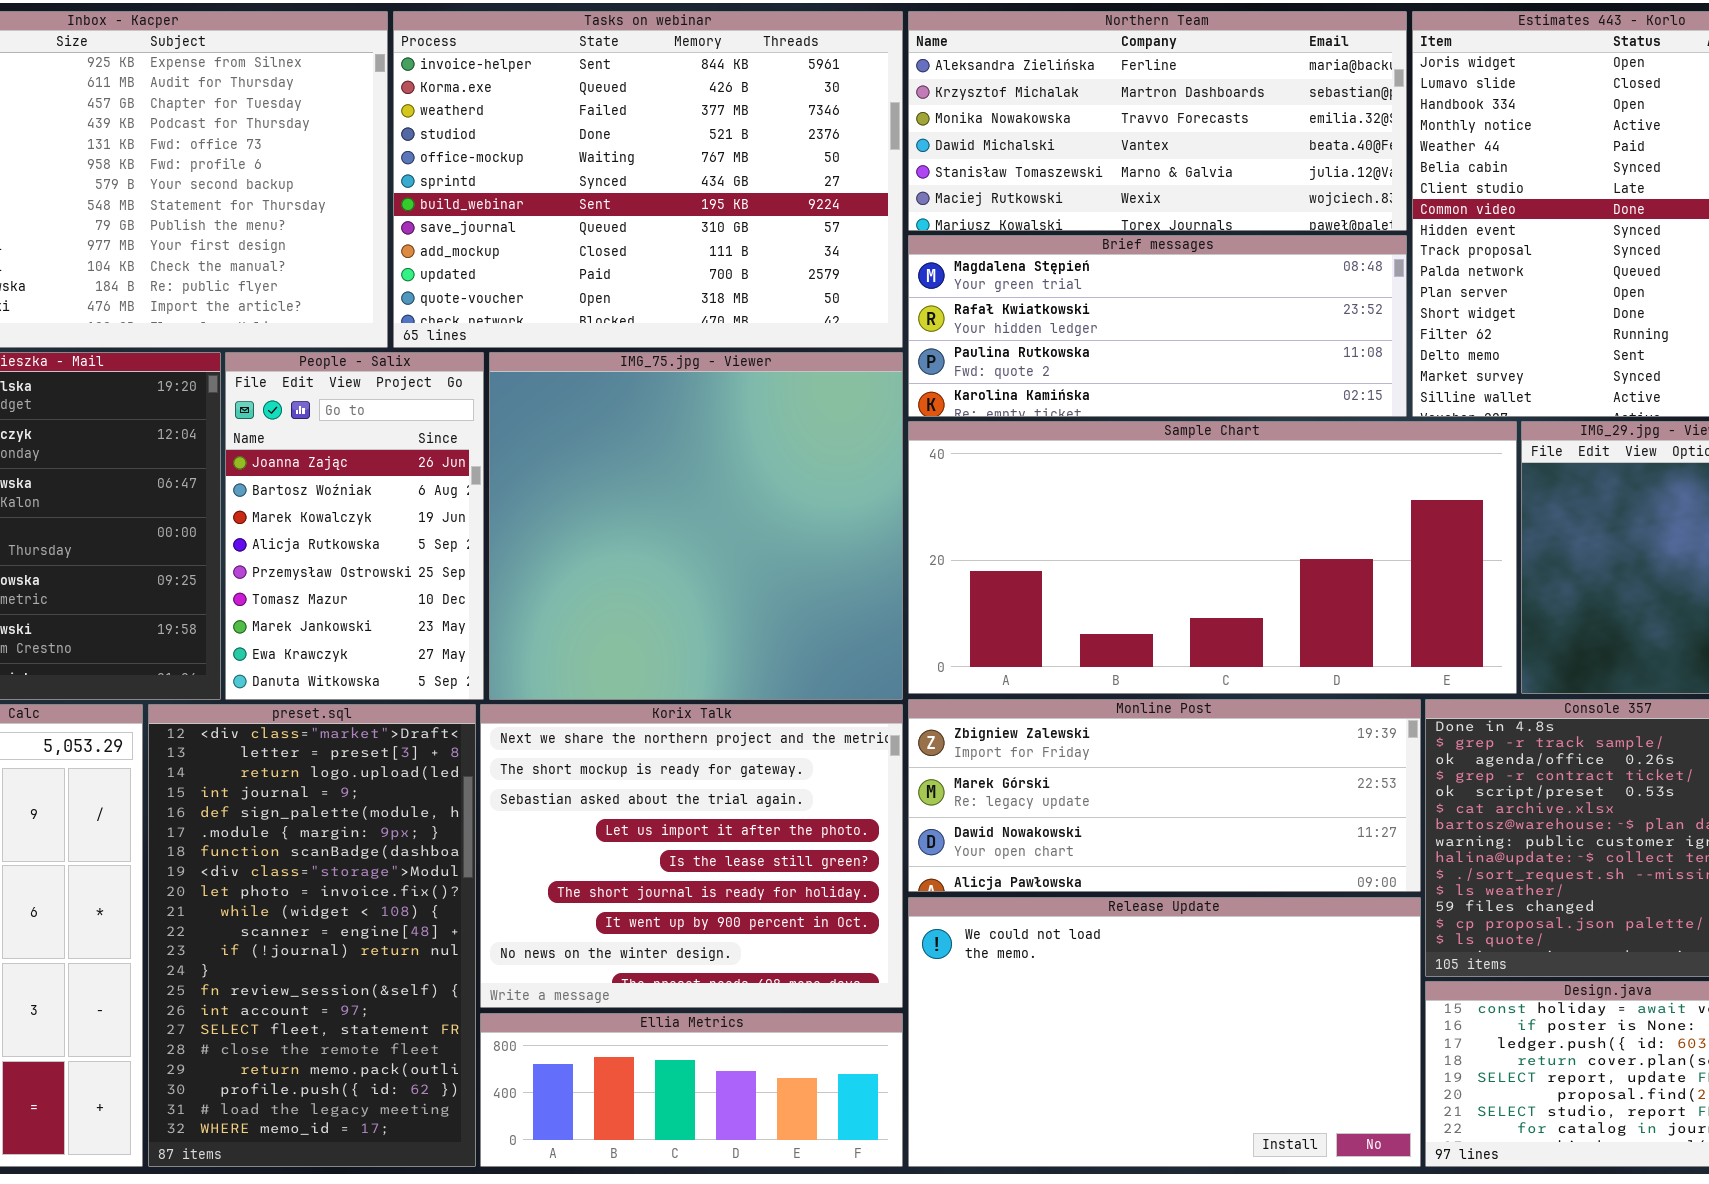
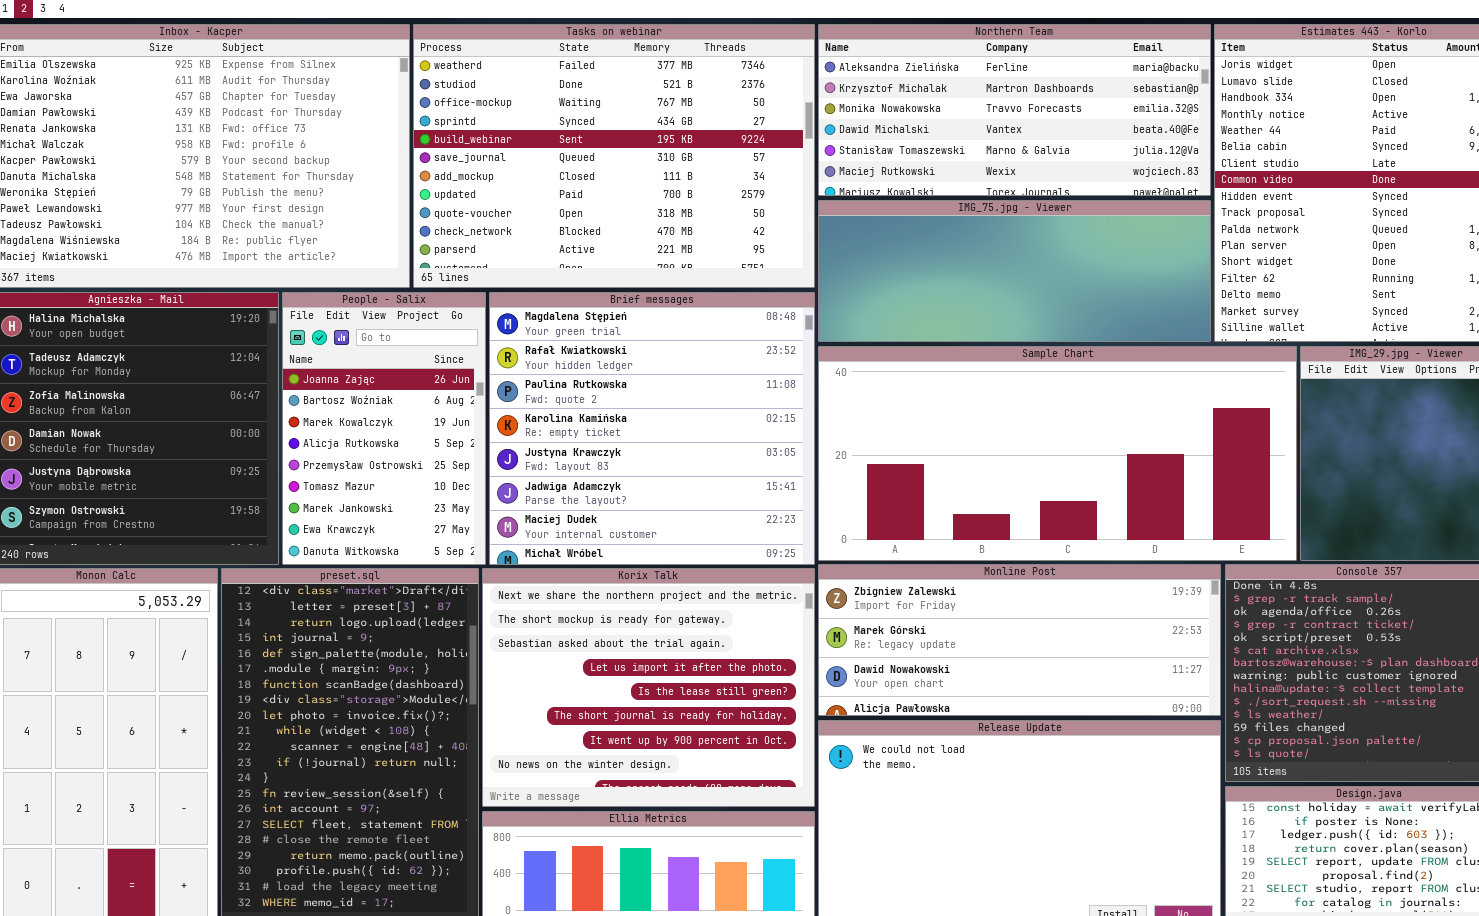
Tasks on webinar: [393,11,903,348] -> [413,24,815,288], scrolled down 2 rows
Brief messages: [908,235,1407,417] -> [489,292,815,565], moved, resized
IMG_75.jpg - Viewer: [489,352,903,700] -> [818,200,1211,342], moved, resized

